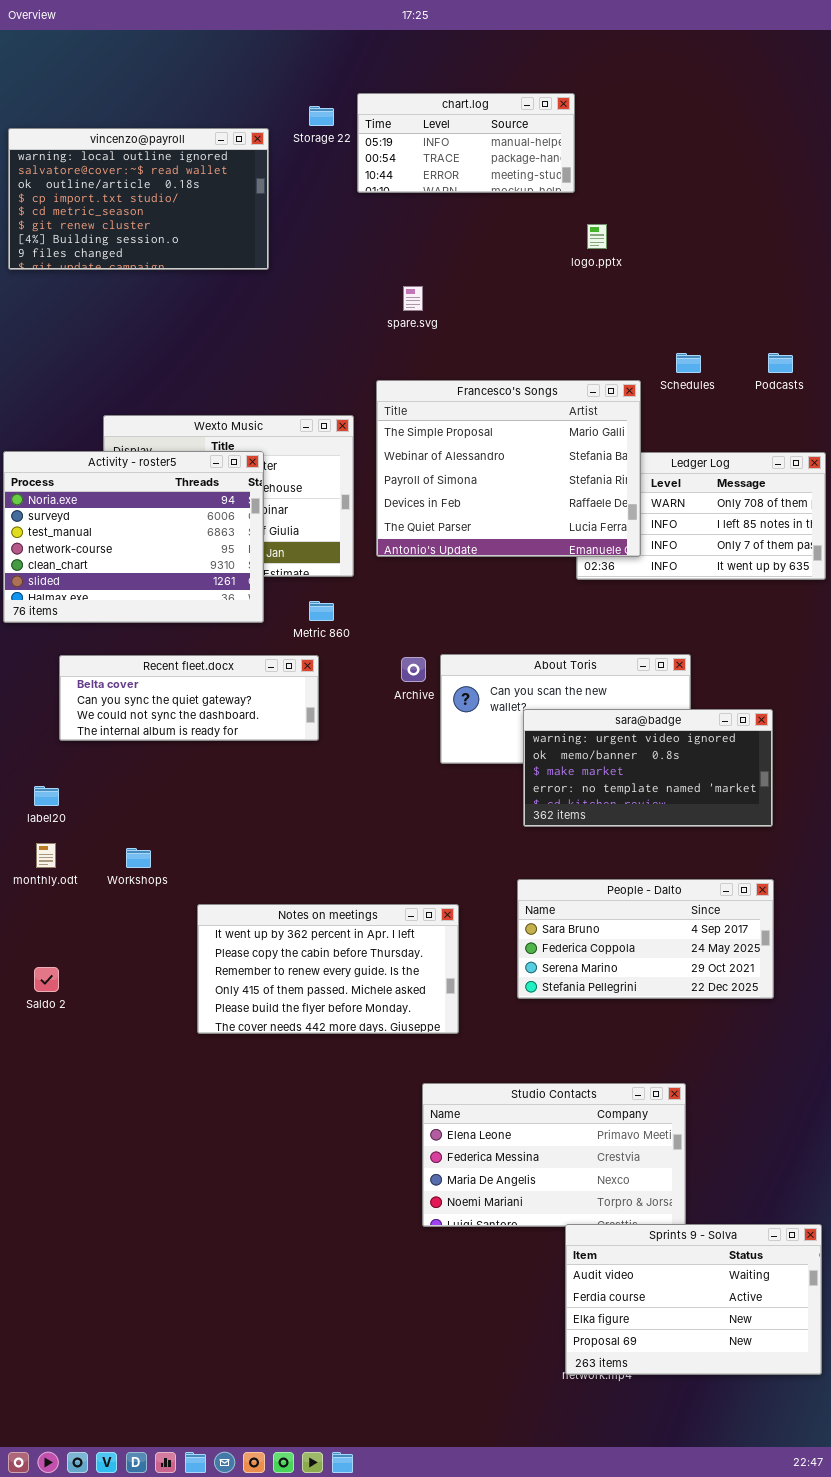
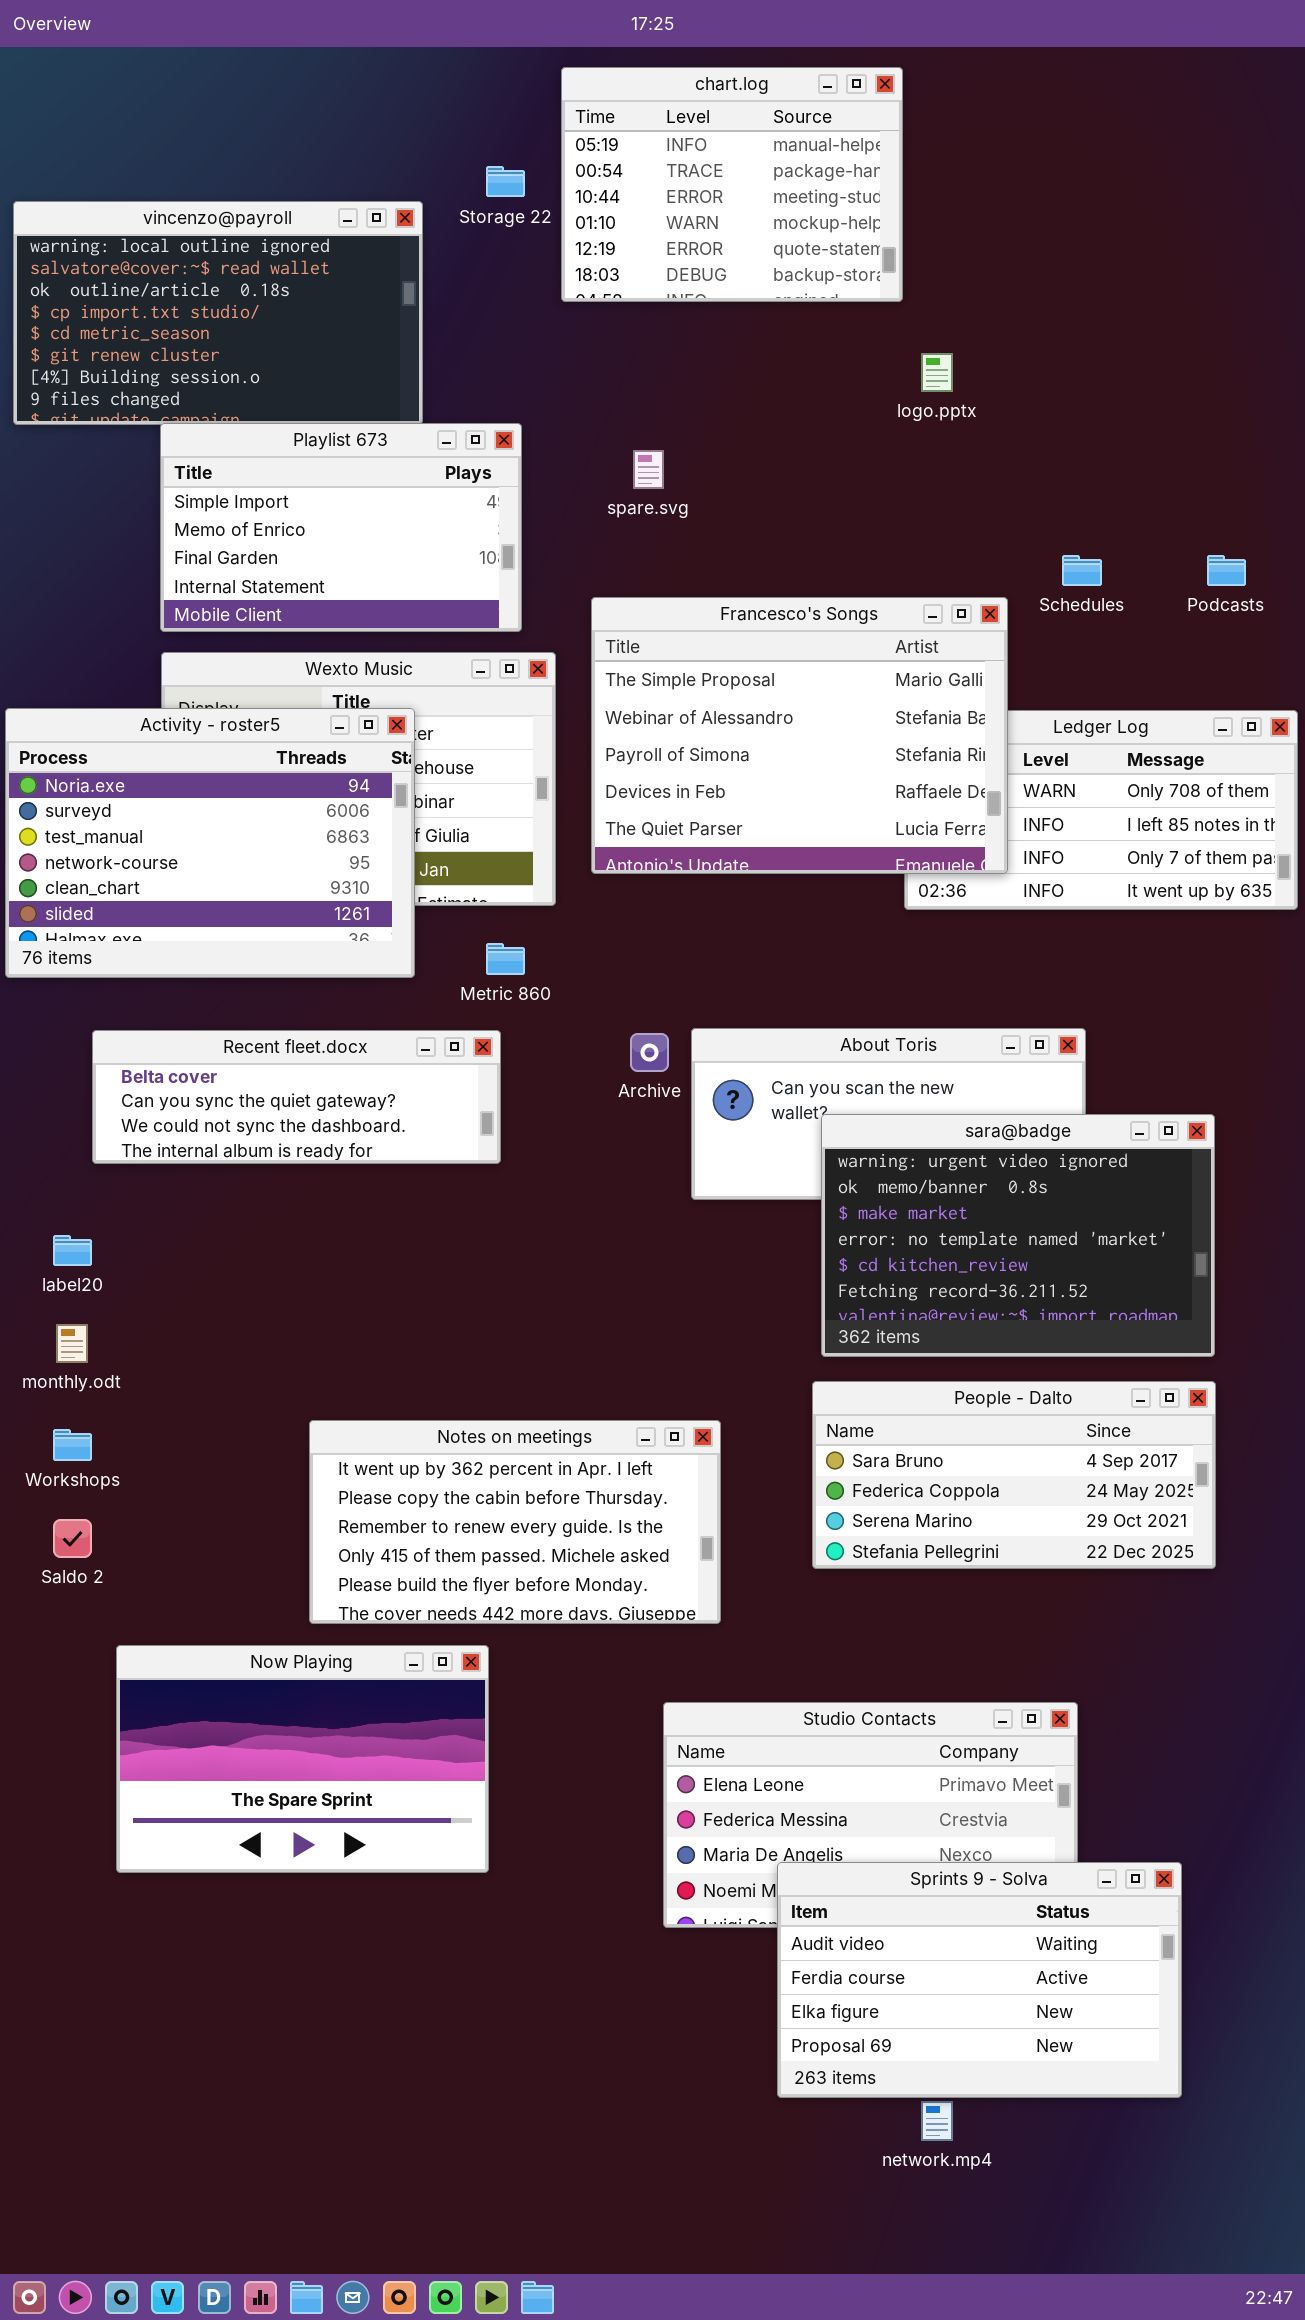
chart.log: [357,93,575,193] -> [561,67,903,302], resized
Playlist 673: none -> [160,423,522,632], opened
sara@badge: [523,709,773,827] -> [821,1114,1215,1357], resized
Workshops: [126,848,151,868] -> [53,1429,92,1461], moved
Now Playing: none -> [116,1645,489,1873], opened
Sprints 9 - Solva: [565,1224,822,1375] -> [777,1862,1182,2098], moved

